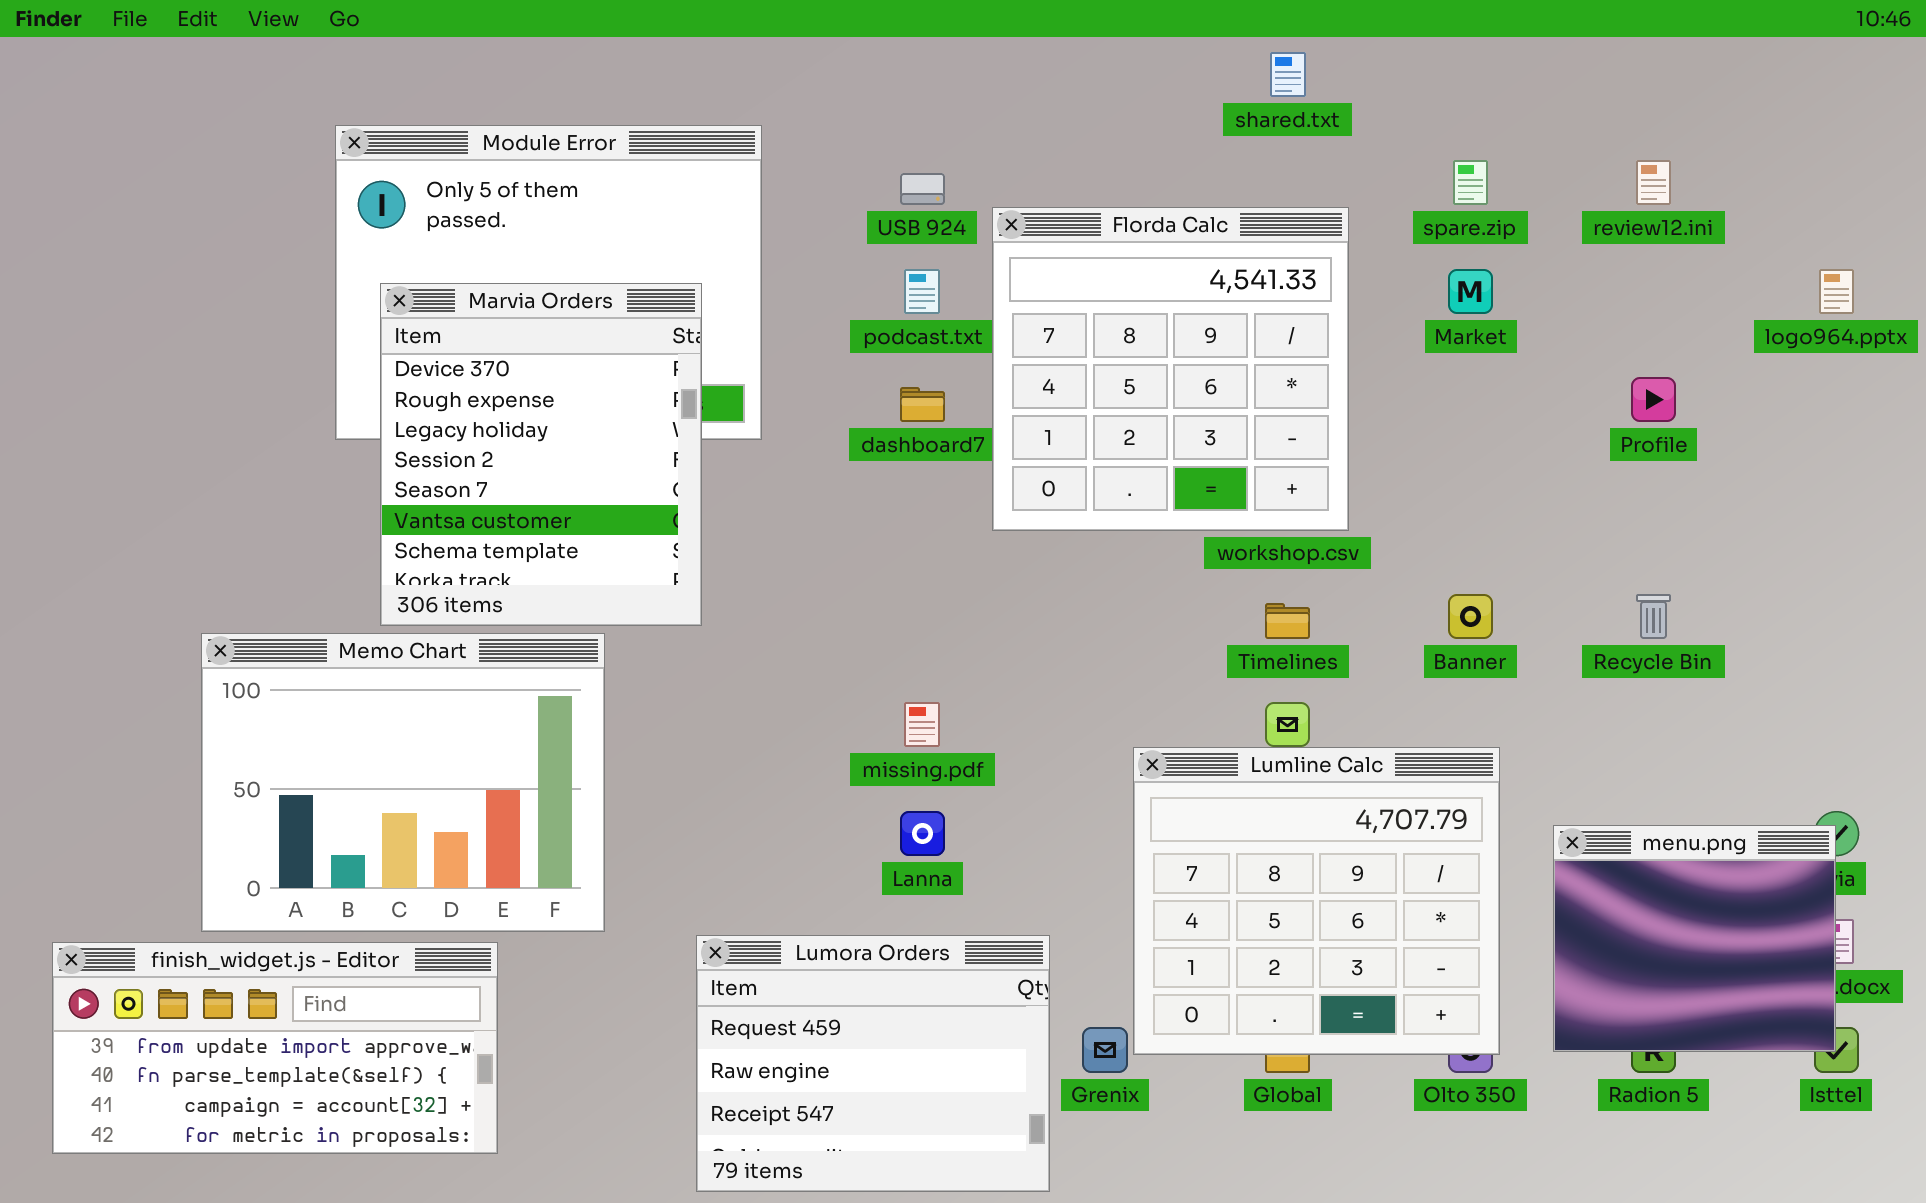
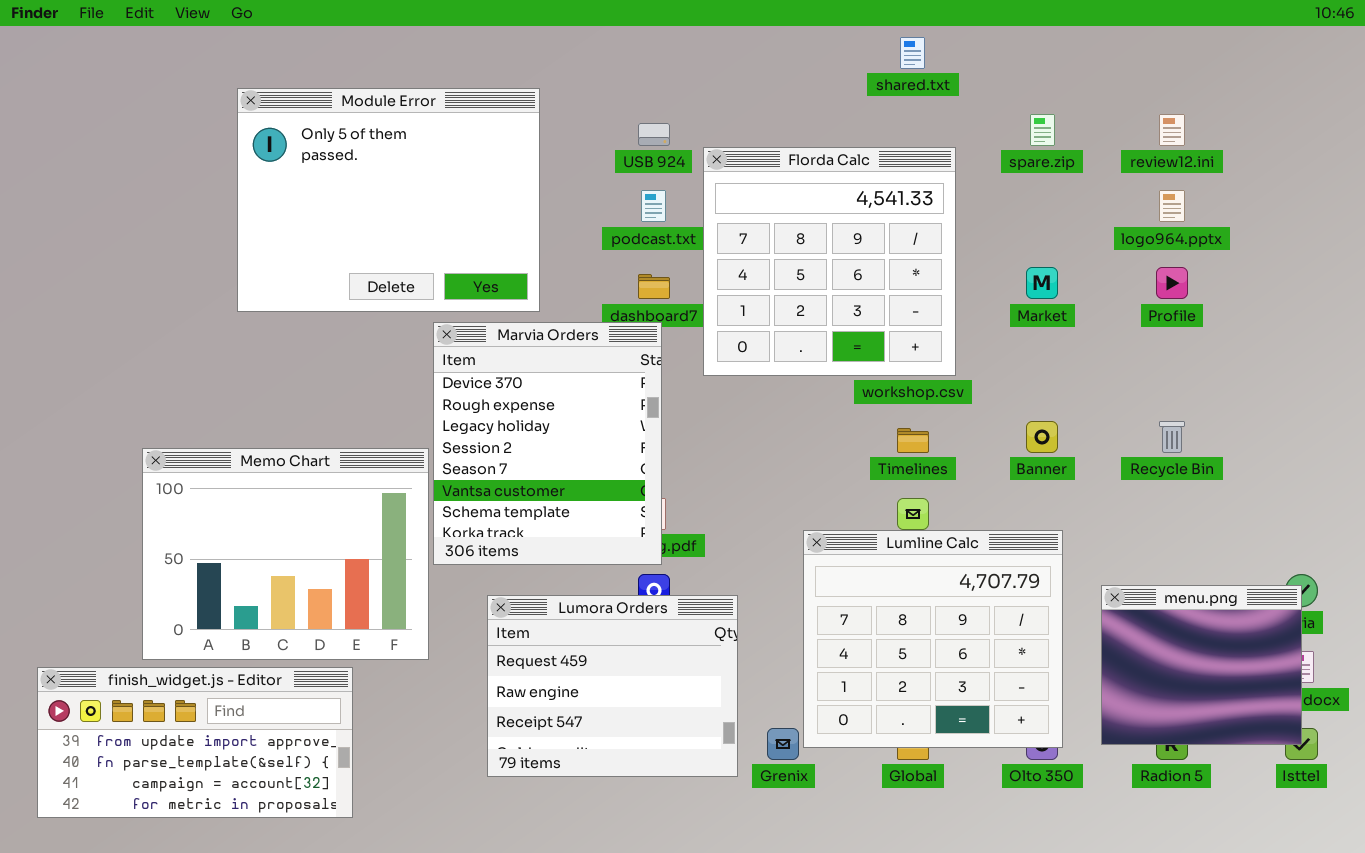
Market: [1448,269,1493,314] -> [1026,267,1058,299], moved
logo964.pptx: [1819,269,1854,314] -> [1159,190,1185,222], moved
Marvia Orders: [380,283,702,626] -> [433,322,662,565], moved
Lumora Orders: [696,935,1050,1192] -> [487,595,738,777], moved

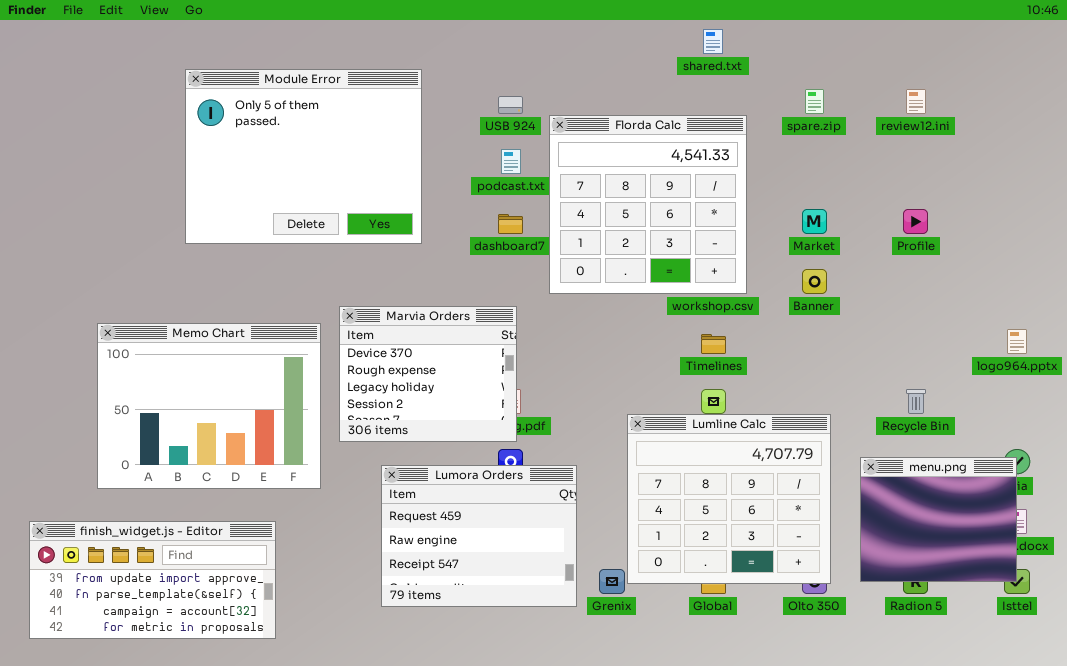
logo964.pptx: [1159,190,1185,222] -> [1007,329,1027,354], moved
Marvia Orders: [433,322,662,565] -> [339,306,517,442], resized
Banner: [1026,421,1058,453] -> [802,269,827,294], moved
Recycle Bin: [1159,421,1185,453] -> [906,389,926,414], moved
Memo Chart: [142,448,429,660] -> [97,323,321,489], moved

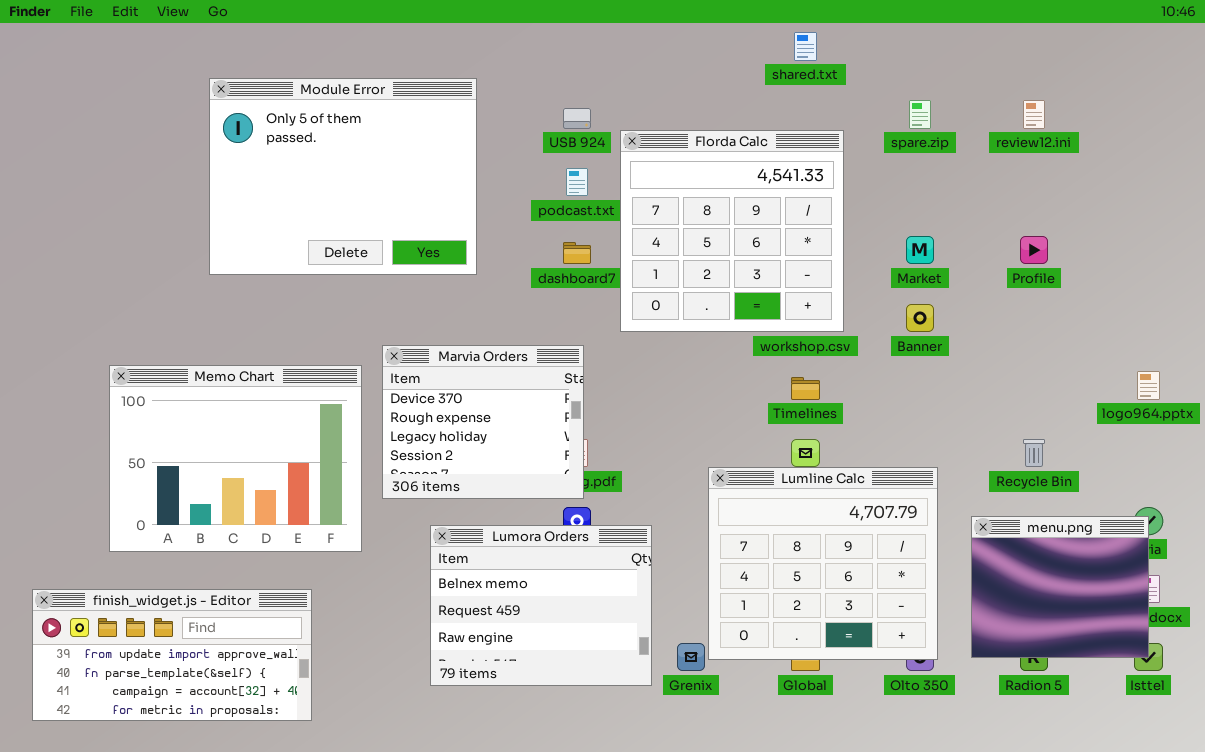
Lumora Orders: [381,465,577,607] -> [430,525,652,686], scrolled up 1 row

